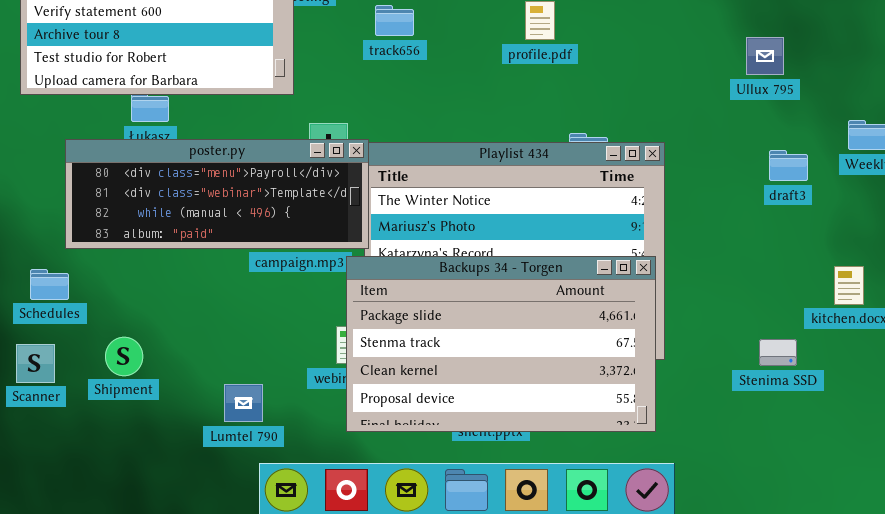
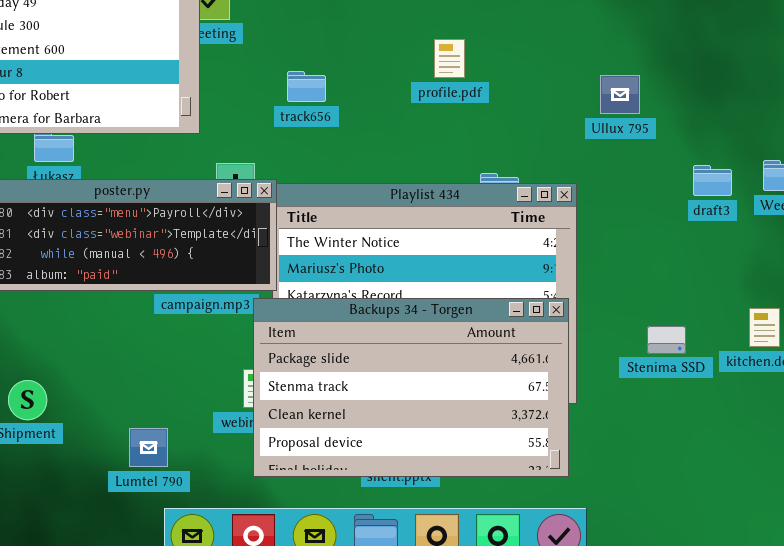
track656: [375,5,414,36] -> [287,71,326,102], moved
Ullux 795: [746,37,784,75] -> [600,75,640,114], moved
draft3: [769,150,808,181] -> [693,165,732,196], moved
Stenima SSD: [759,339,797,366] -> [647,326,686,354], moved

